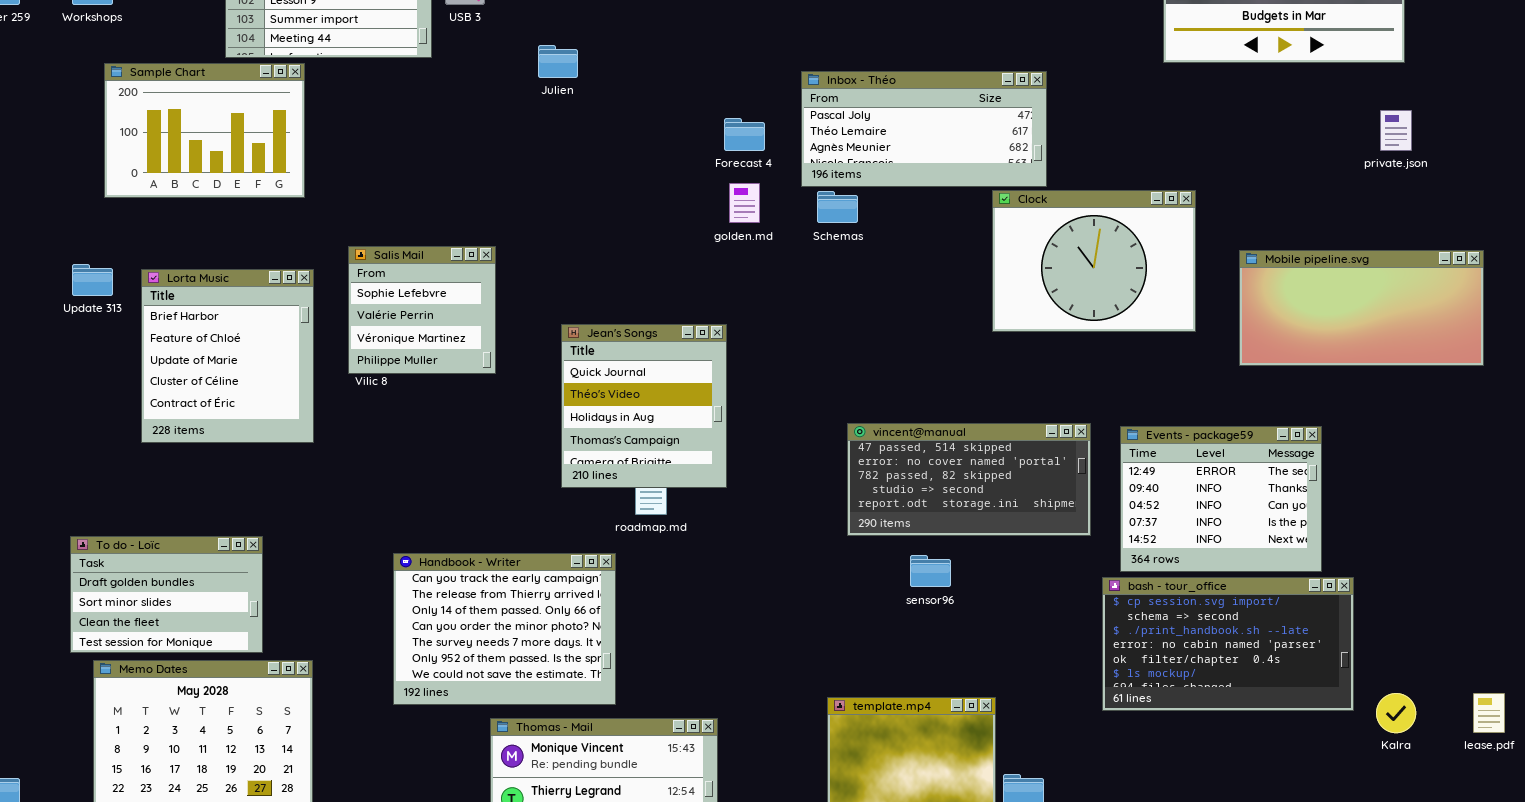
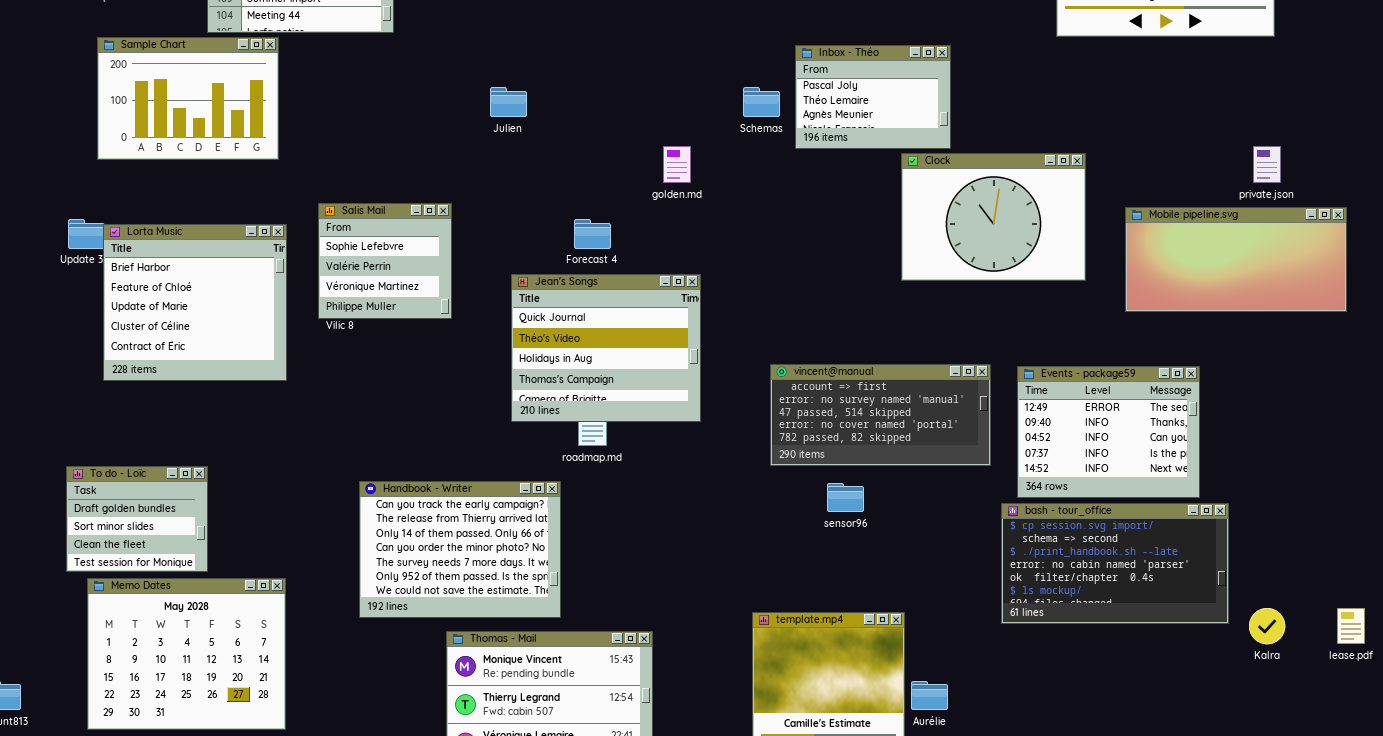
Julien: [538,45,578,78] -> [490,87,527,117], moved
Inbox - Théo: [801,71,1047,187] -> [795,45,951,149], resized
private.json: [1380,110,1412,151] -> [1253,146,1281,183], moved
Forecast 4: [724,118,765,151] -> [574,219,611,249], moved
Schemas: [817,191,858,223] -> [743,87,780,117], moved
Lorta Music: [141,269,314,443] -> [103,224,287,381], resized
Jean's Songs: [561,324,727,488] -> [511,274,701,422], resized
vincent@manual: [847,423,1091,536] -> [770,364,991,466], scrolled up 2 rows
To do - Loïc: [70,536,263,653] -> [66,466,208,572], resized

